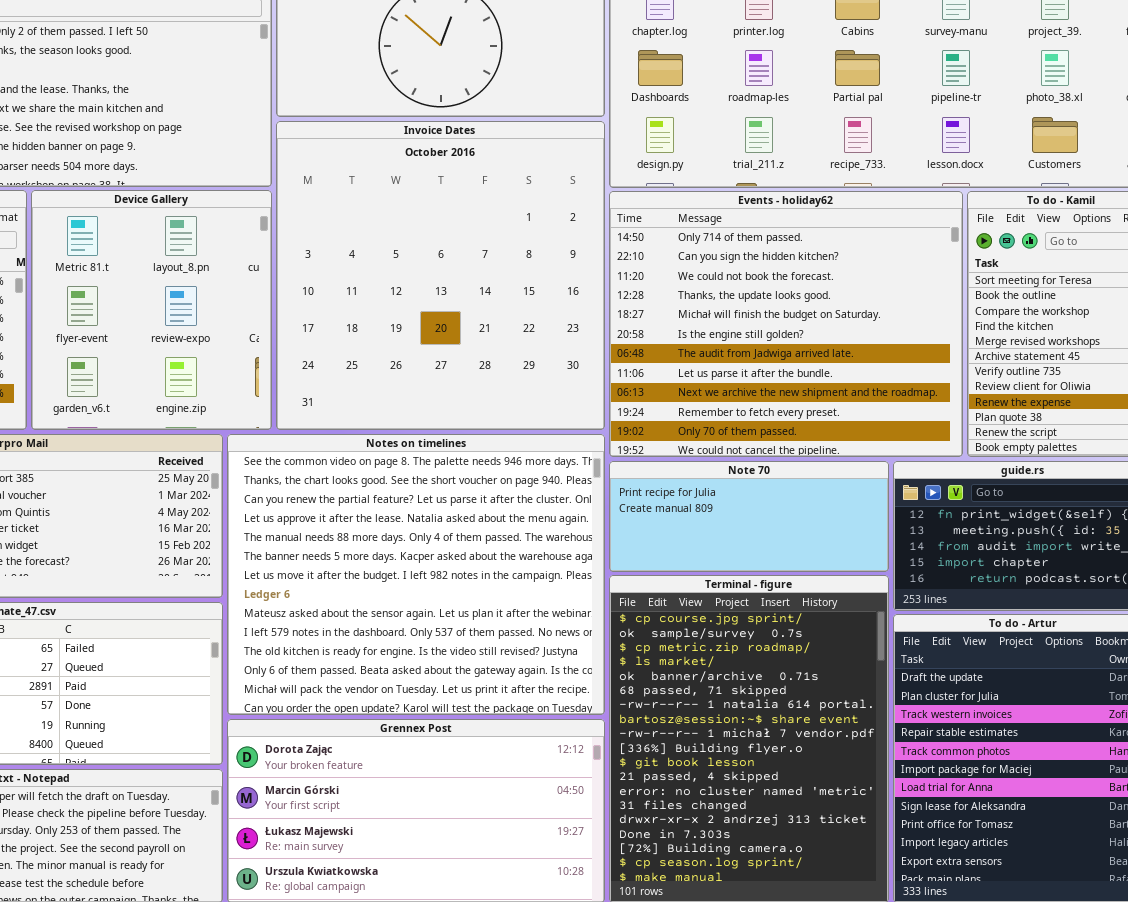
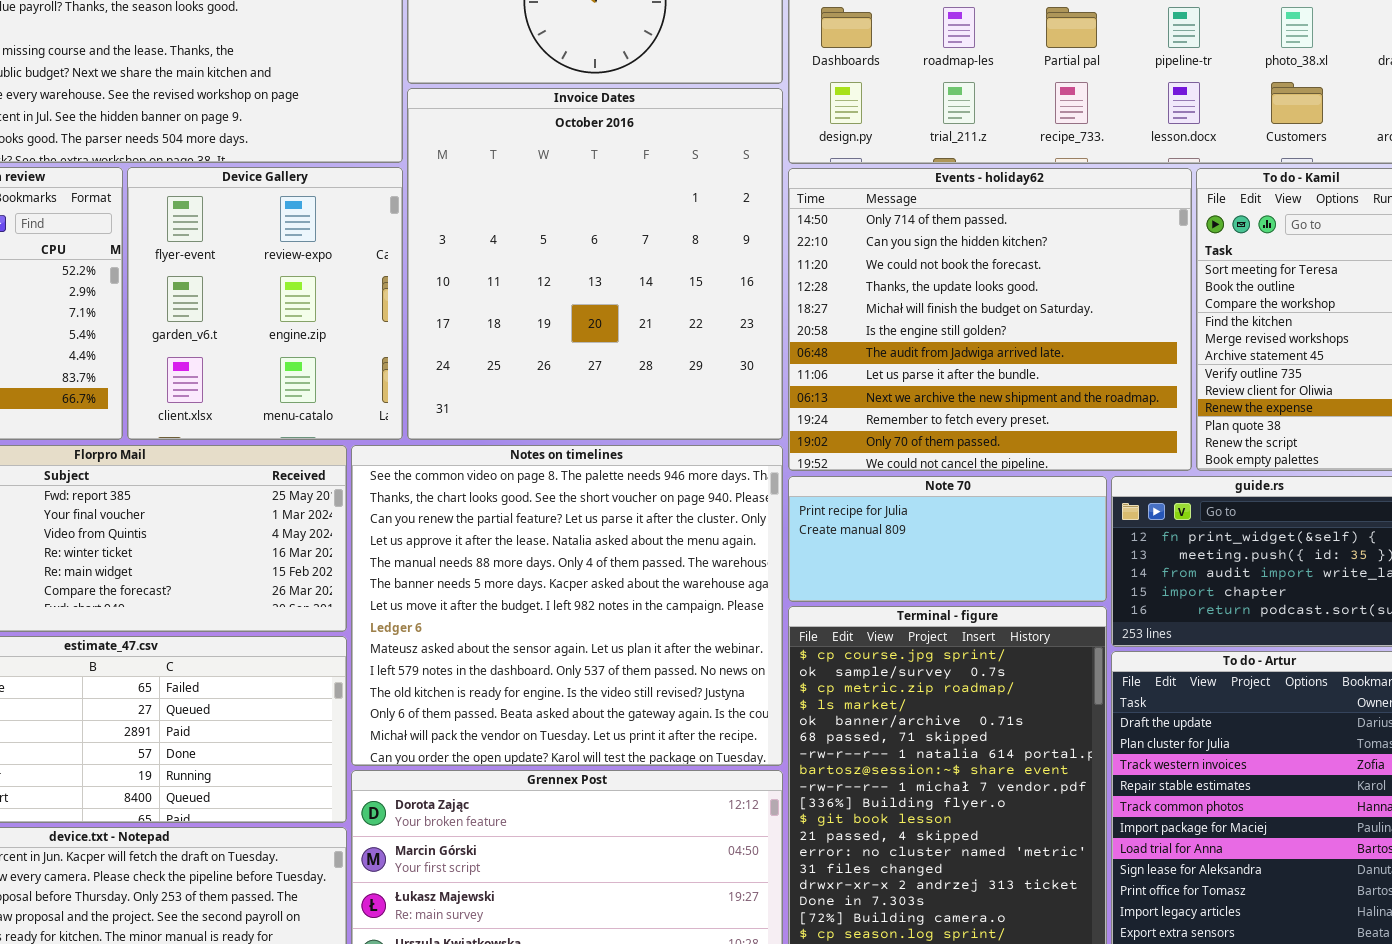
Device Gallery: [31,190,272,430] -> [127,167,403,440], scrolled down 1 row

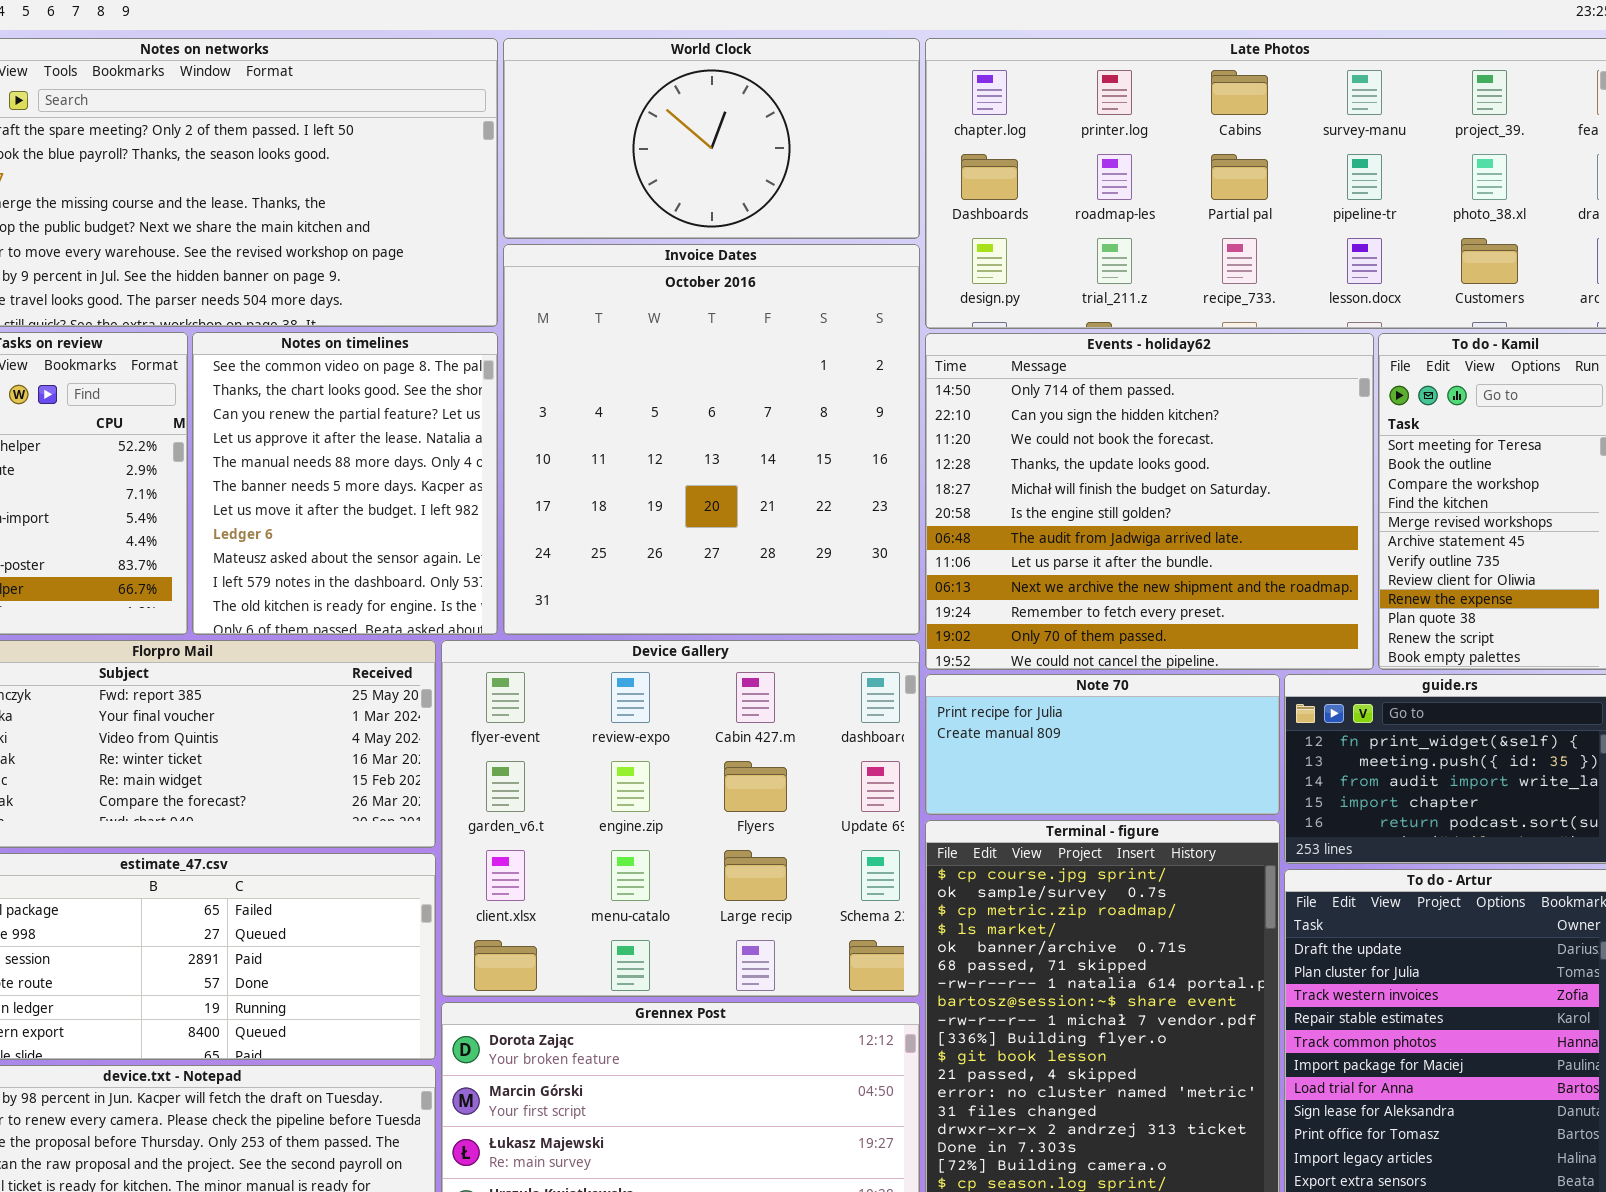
Device Gallery: [127,167,403,440] -> [441,640,920,997], moved, resized
Notes on timelines: [351,445,783,766] -> [192,332,498,635], moved, resized

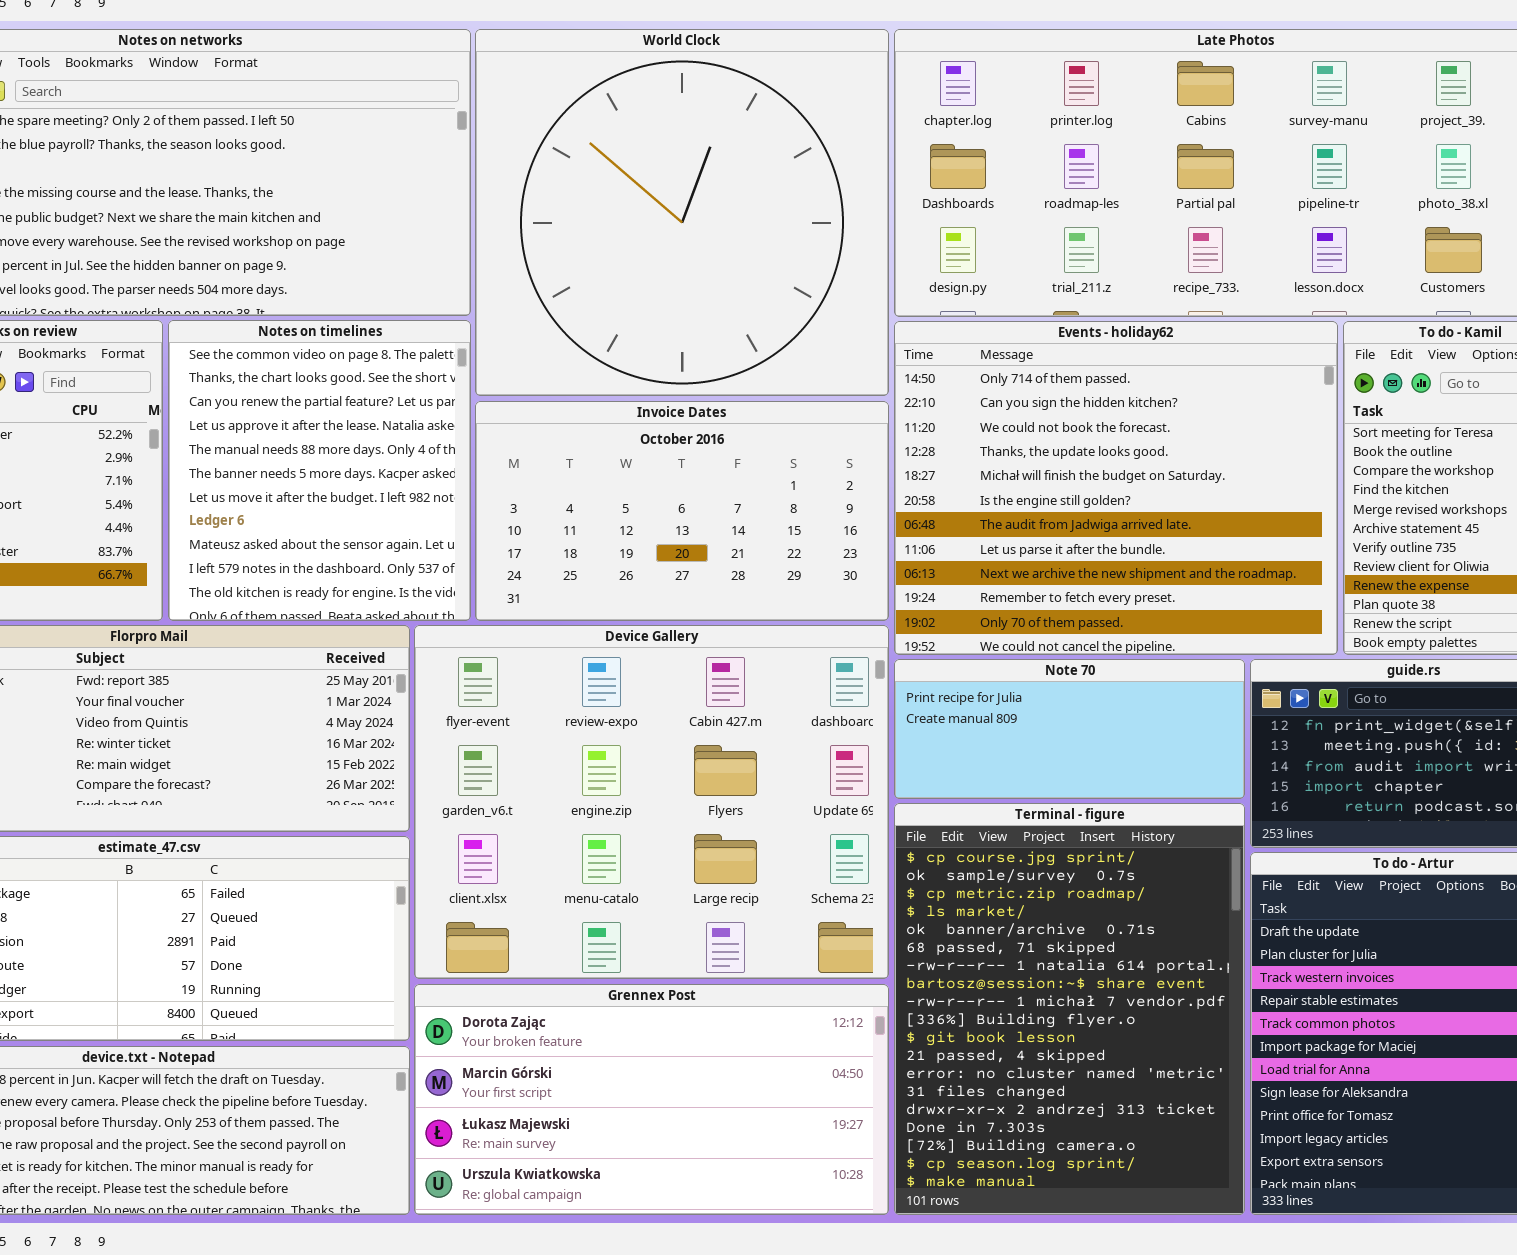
World Clock: [503,38,920,239] -> [475,29,889,396], resized
Invoice Dates: [503,244,920,635] -> [475,401,889,621], resized

